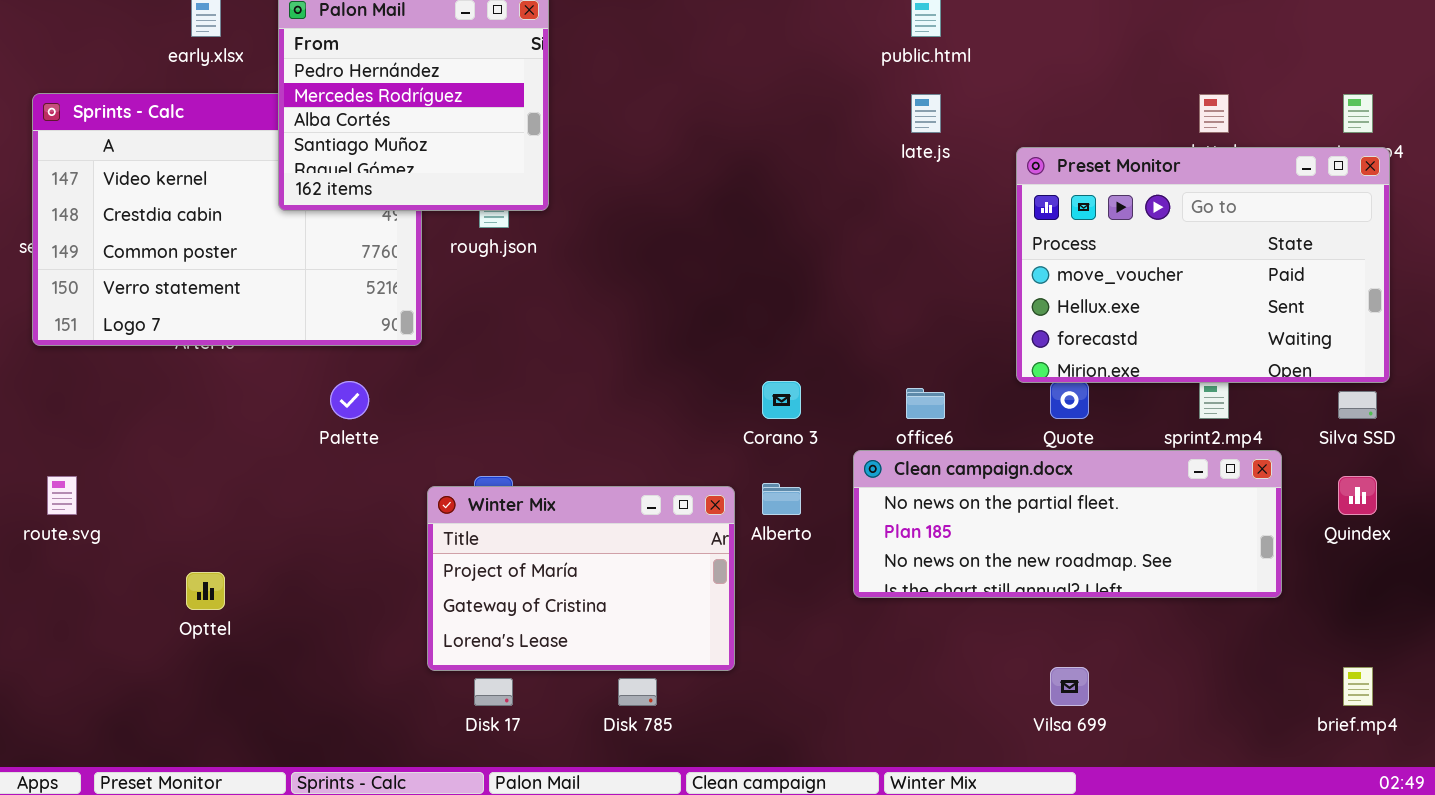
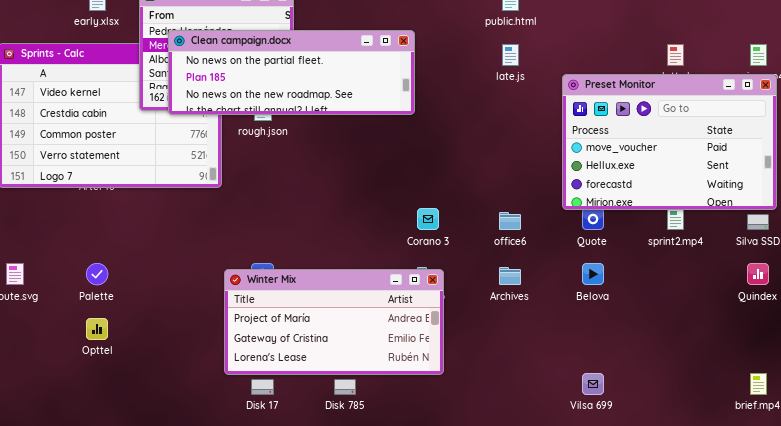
Palette: [330,381,369,419] -> [86,263,108,285], moved
Clean campaign.docx: [853,450,1282,598] -> [168,30,415,115], moved
Winter Mix: [427,486,735,671] -> [224,269,444,375], resized

